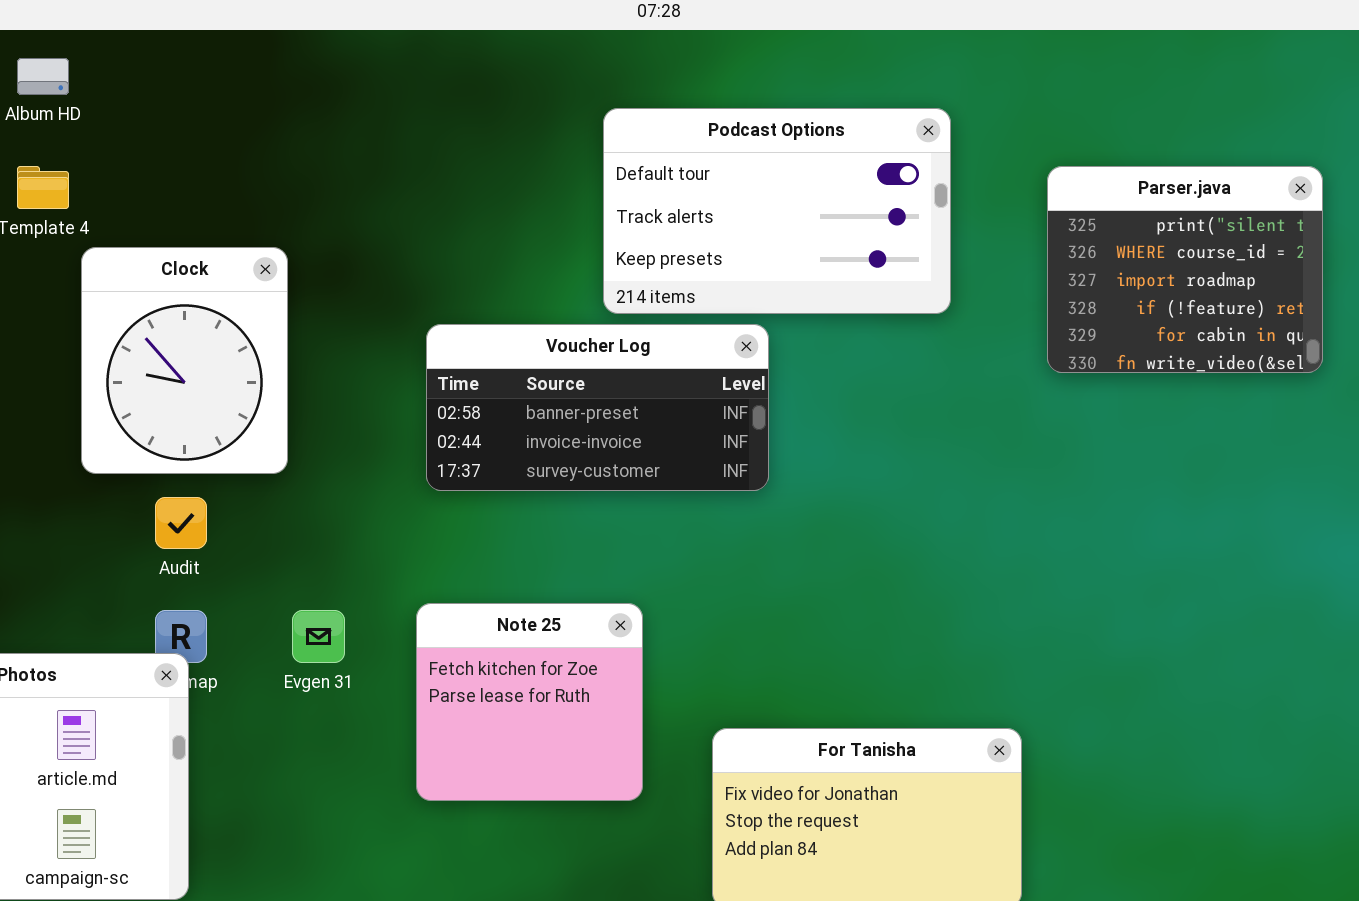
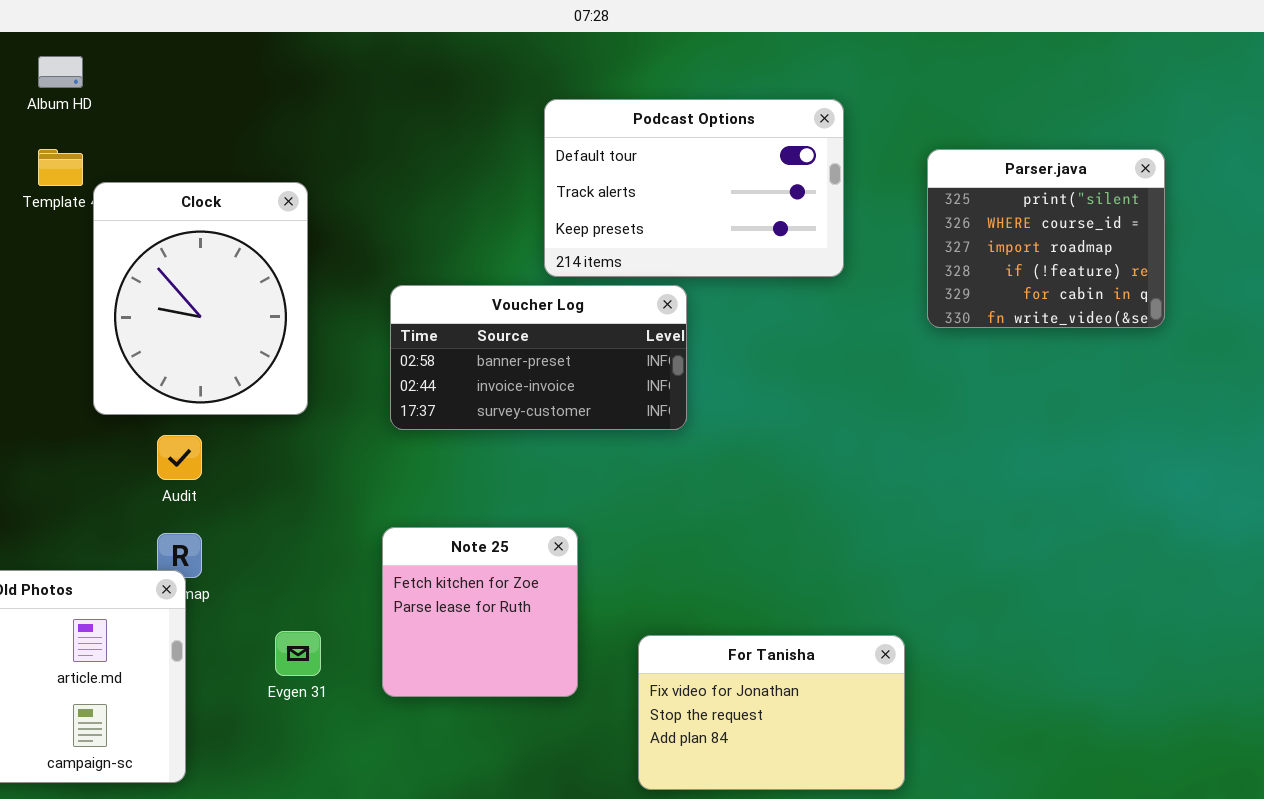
Clock: [81,247,288,474] -> [93,182,308,415], resized
Evgen 31: [292,610,345,663] -> [275,631,321,676], moved

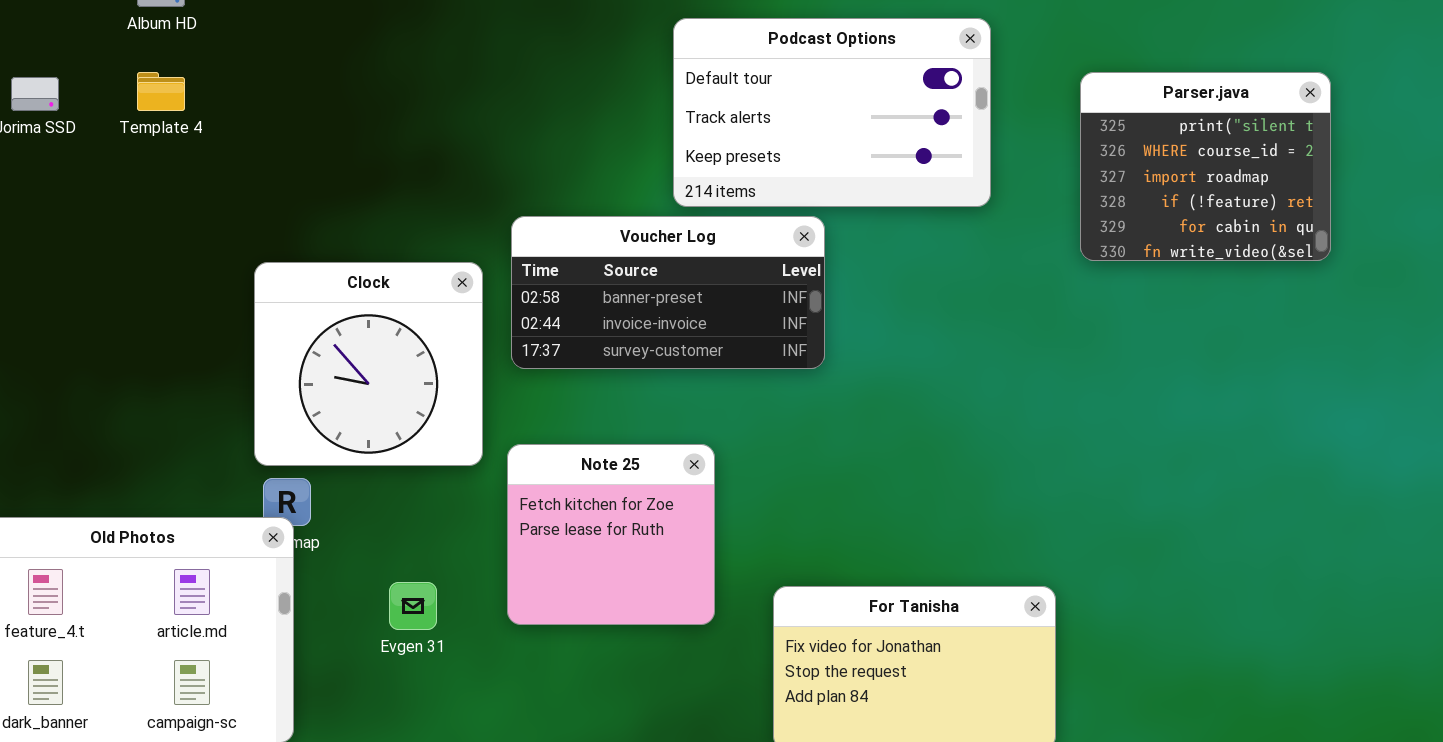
Clock: [93,182,308,415] -> [254,262,483,466], moved, resized
Note 25: [382,527,578,697] -> [507,444,715,625], moved

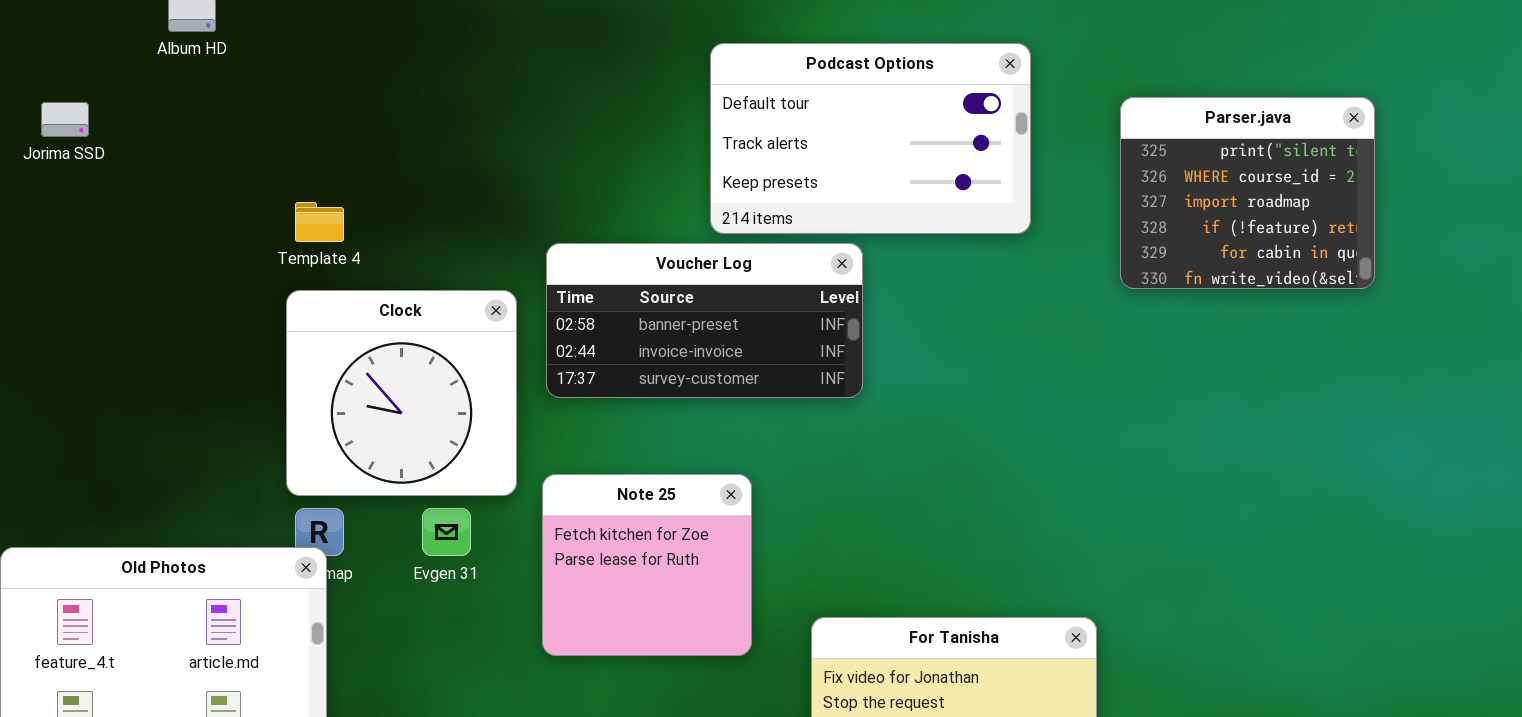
Template 4: [137,72,185,111] -> [295,202,344,242], moved
Evgen 31: [389,582,437,630] -> [422,508,471,556], moved

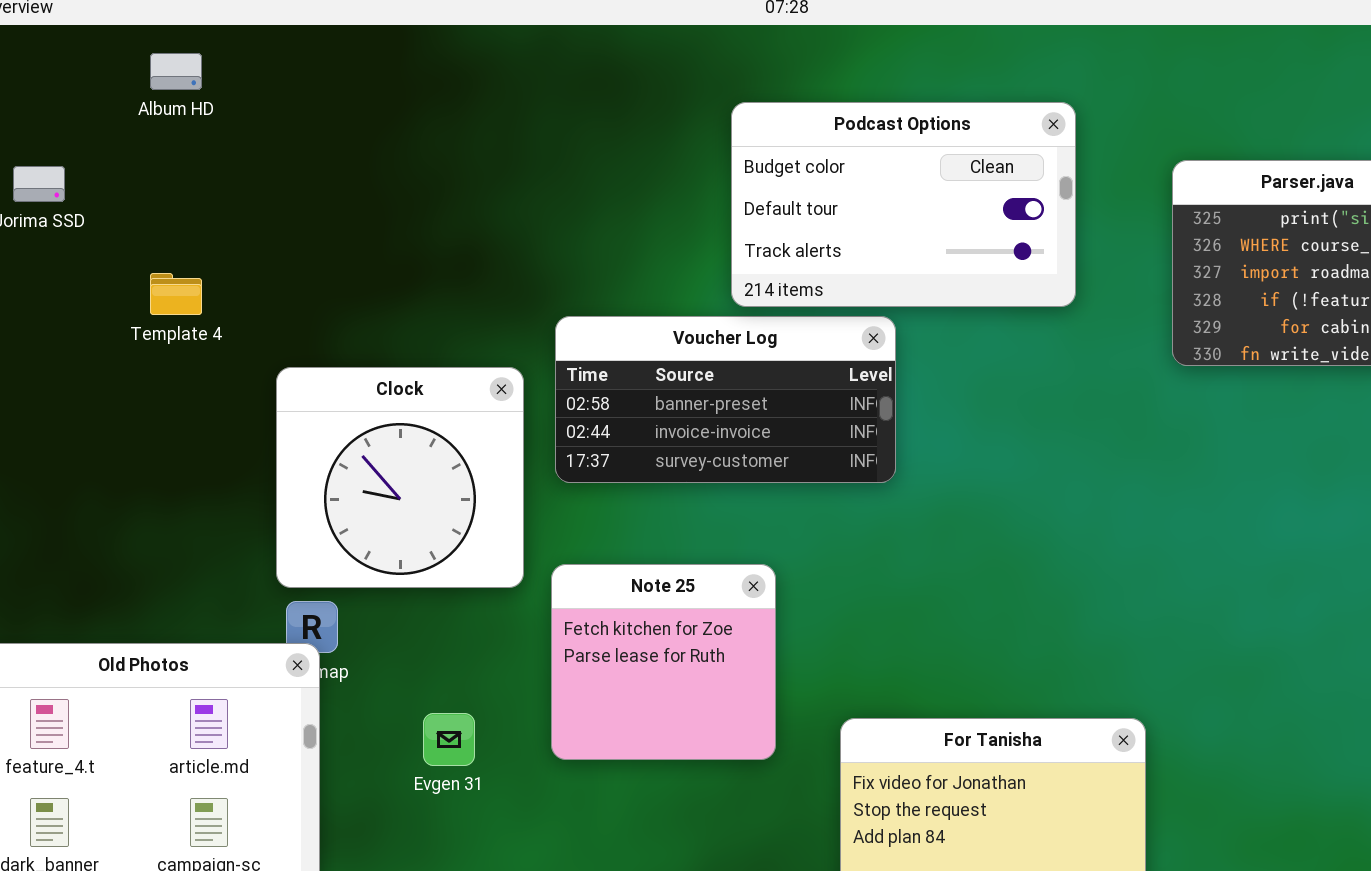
Podcast Options: [710,43,1031,234] -> [731,102,1076,307], scrolled up 1 row
Template 4: [295,202,344,242] -> [150,273,202,315], moved
Evgen 31: [422,508,471,556] -> [423,713,475,766], moved

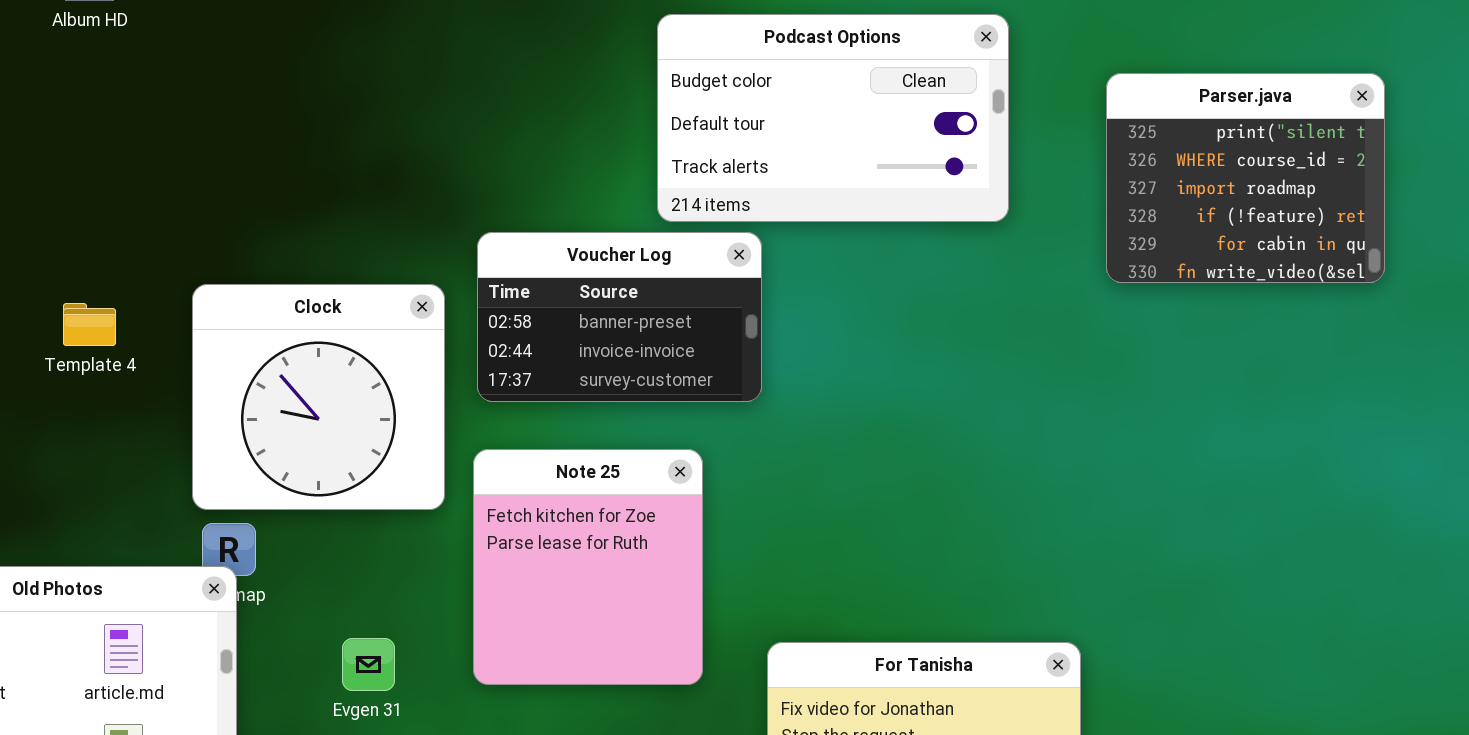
Template 4: [150,273,202,315] -> [63,303,116,346], moved
Voucher Log: [555,316,896,483] -> [477,232,762,402], resized
Note 25: [551,564,776,760] -> [473,449,703,685], resized

